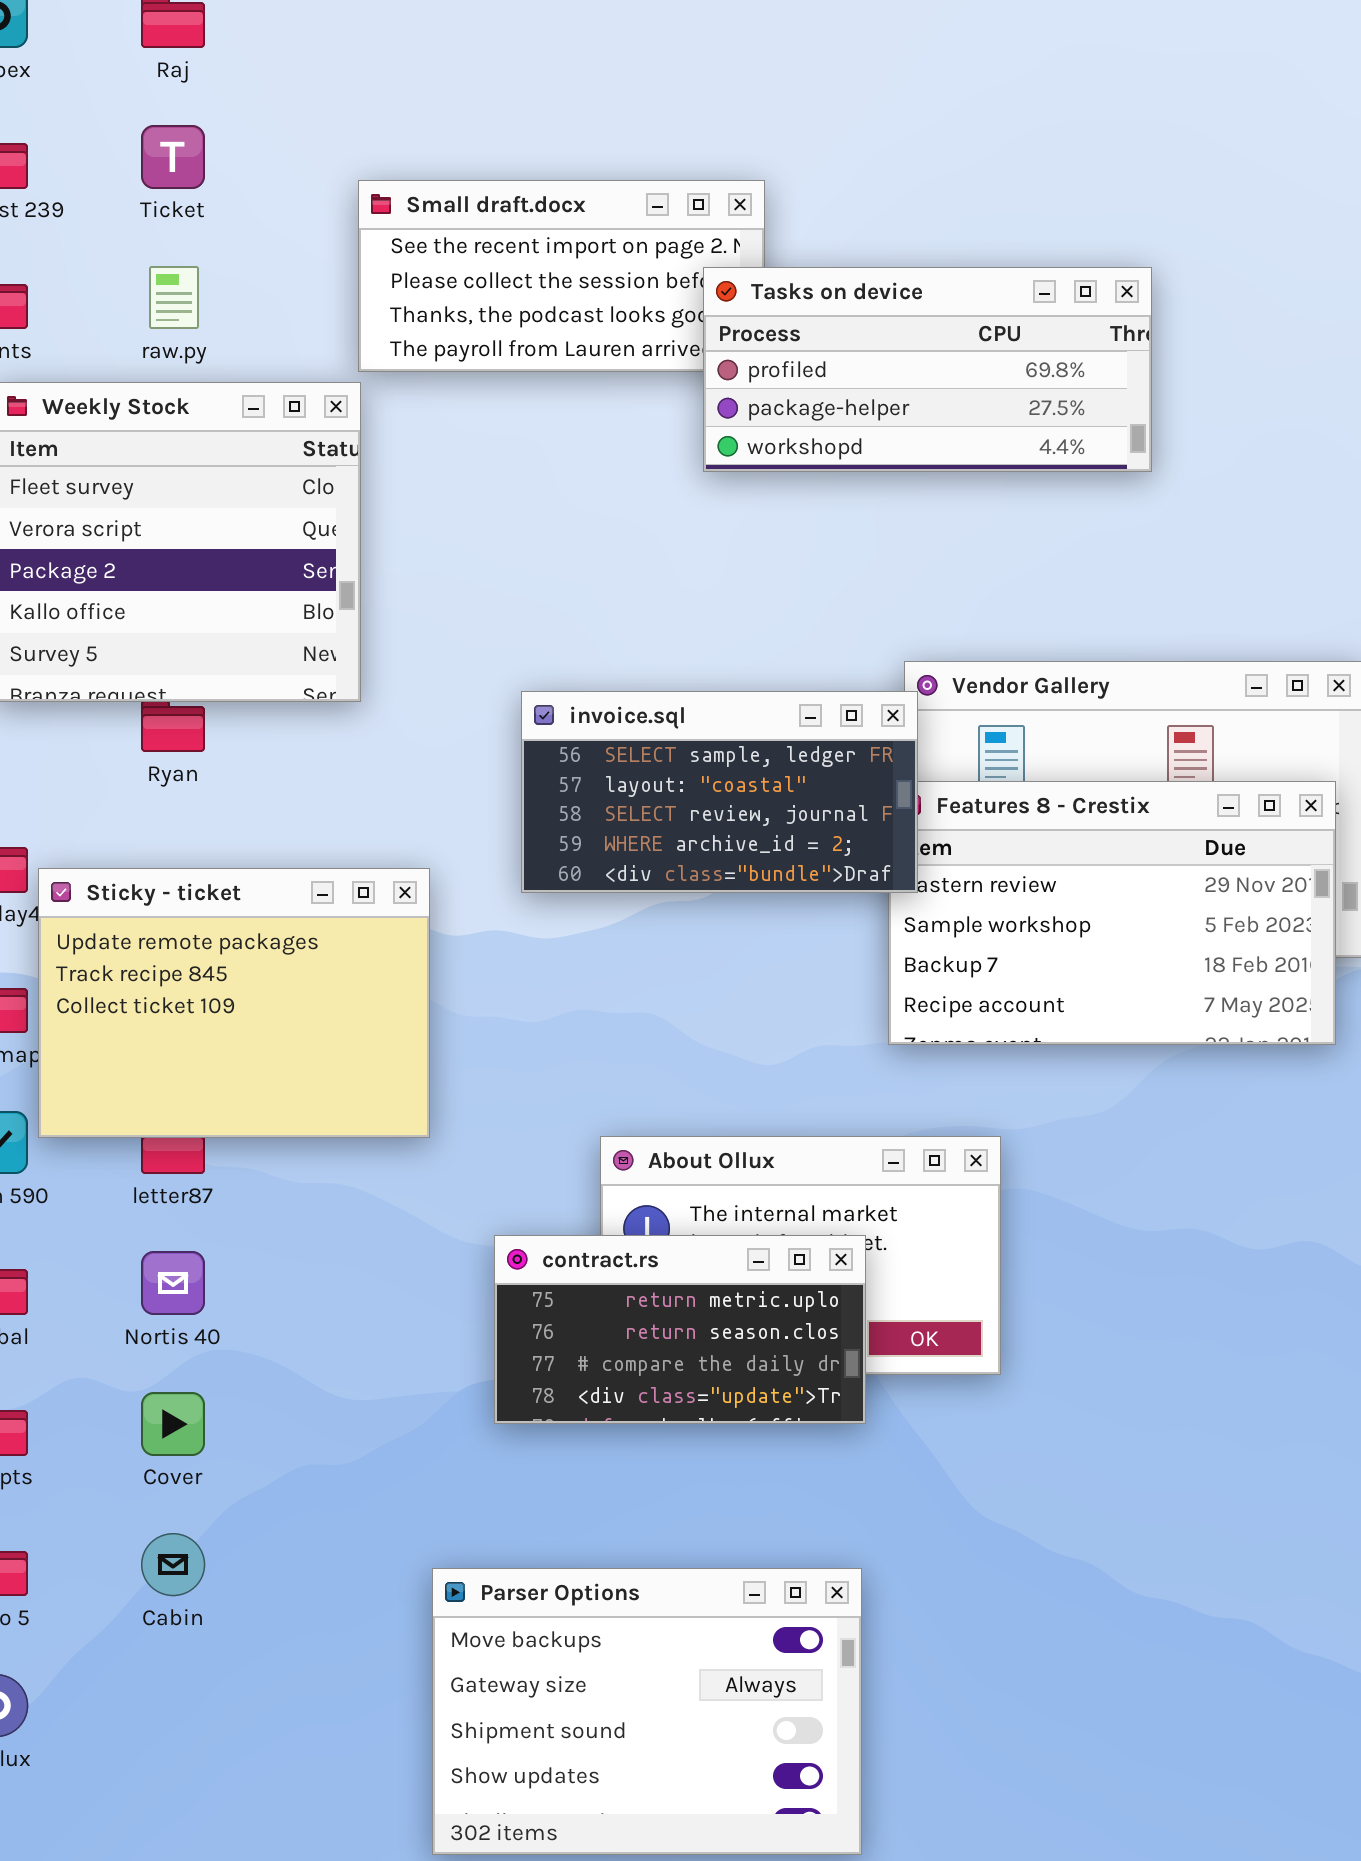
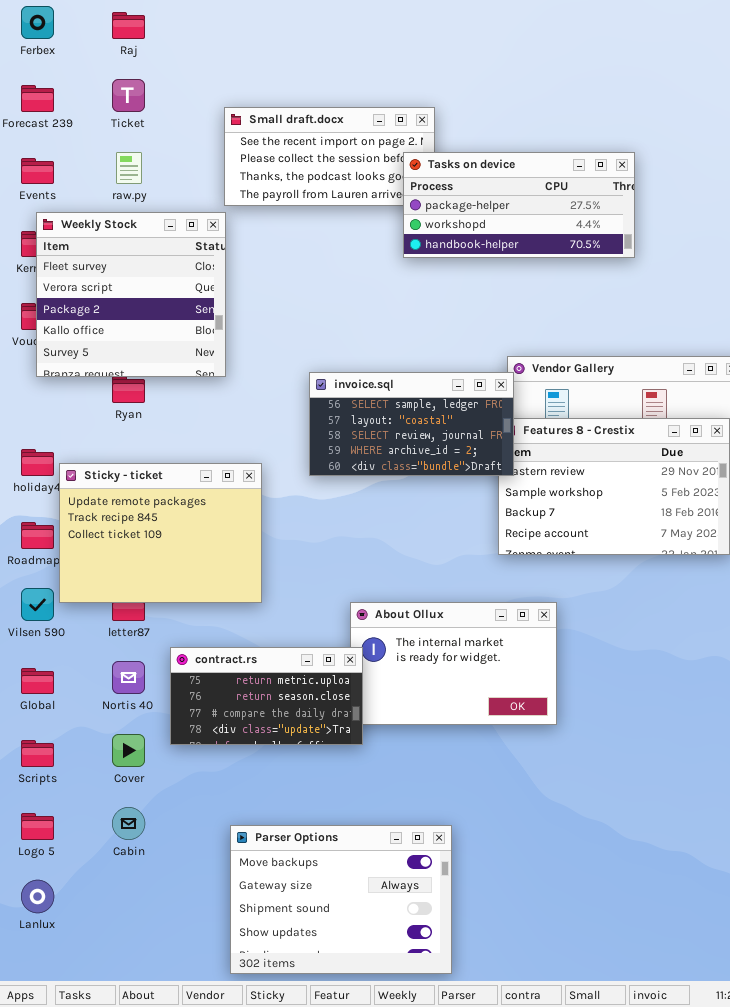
Tasks on device: [703,267,1152,472] -> [403,152,635,258], scrolled down 1 row
contract.rs: [494,1235,866,1424] -> [170,647,363,745], moved
Parser Options: [432,1568,862,1855] -> [230,825,452,974], moved

